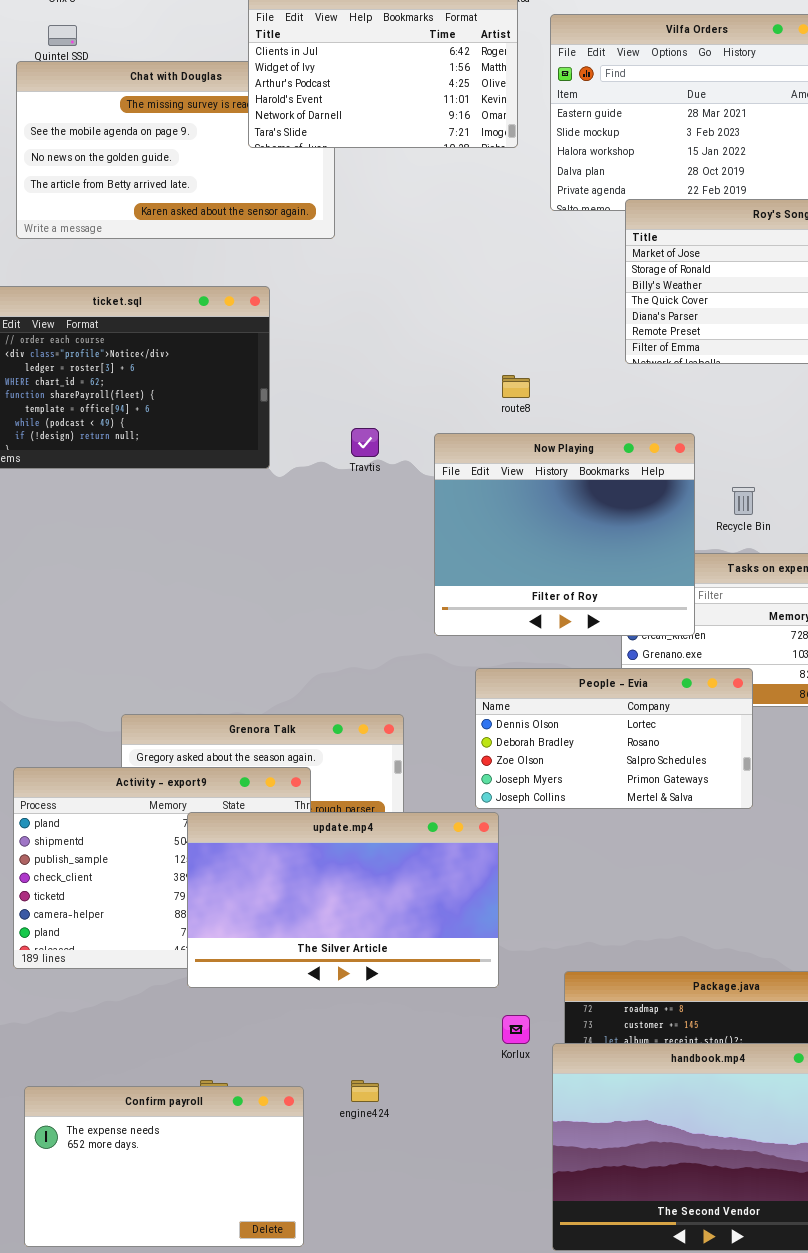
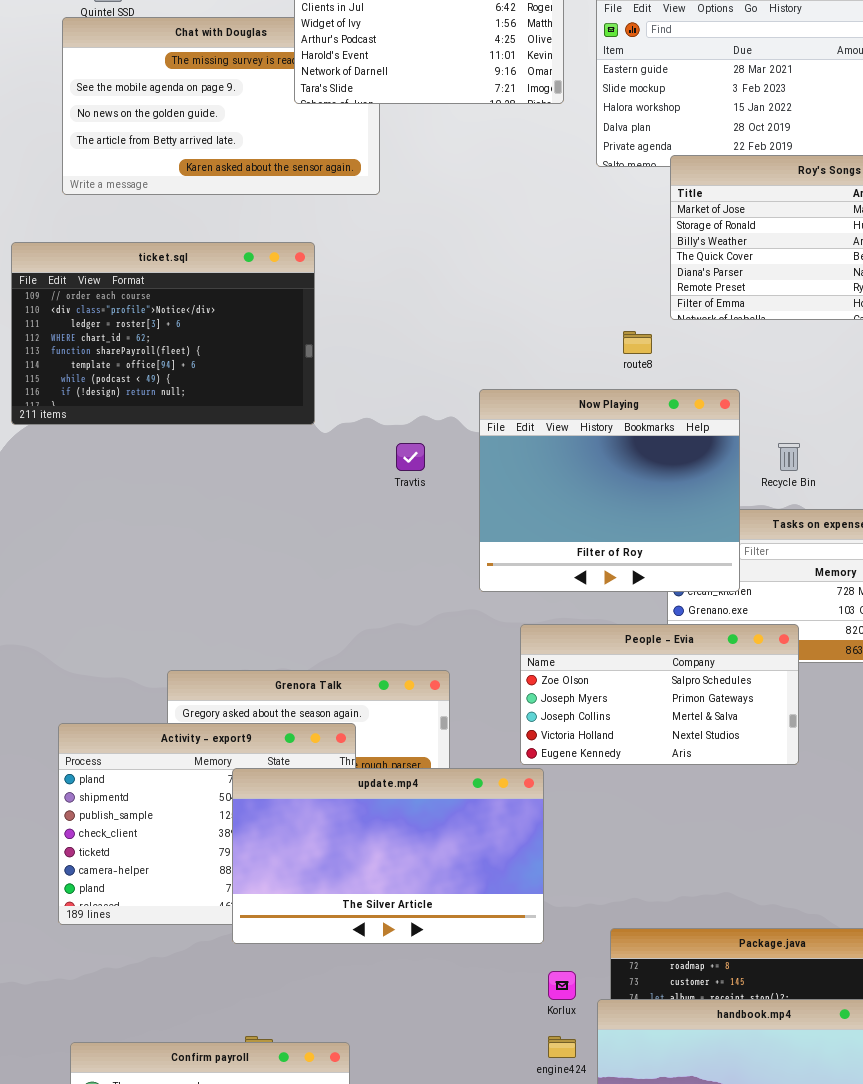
route8: [502,375,530,398] -> [623,331,652,354], moved
Travtis: [351,428,379,457] -> [396,443,425,471], moved
People - Evia: [475,668,753,809] -> [520,624,799,765], scrolled down 2 rows
engine424: [351,1080,379,1102] -> [548,1036,576,1058], moved

